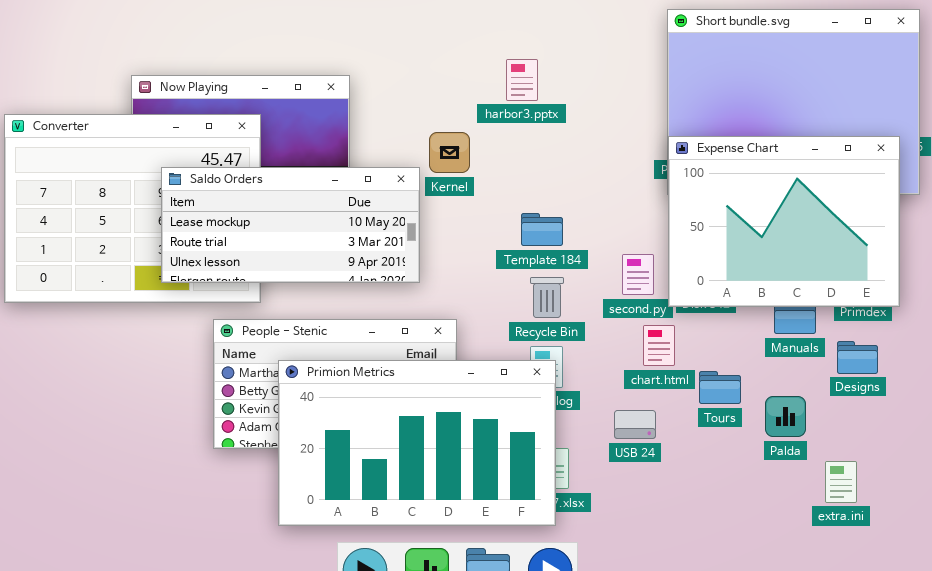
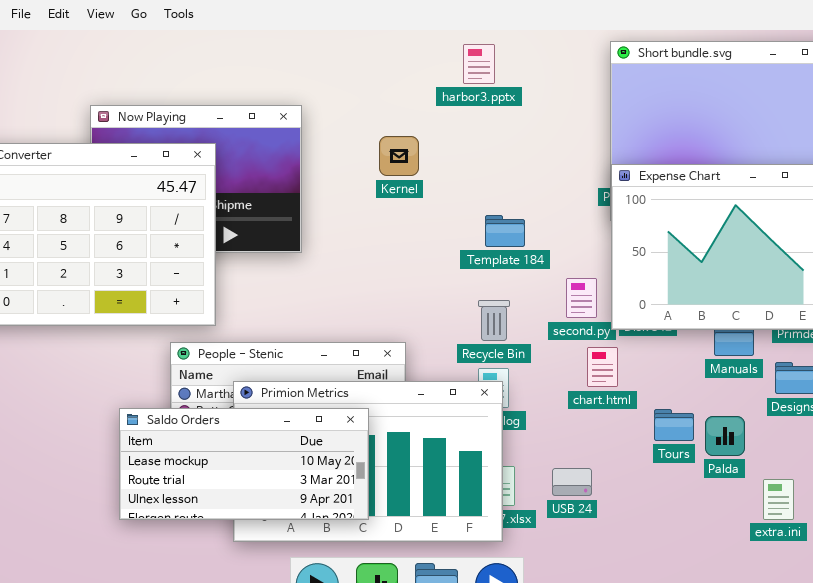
harbor3.pptx: [506,59,538,101] -> [463,44,495,84], moved
Kernel: [429,132,470,173] -> [379,136,419,176], moved
Saldo Orders: [161,167,420,283] -> [119,408,369,520], moved
Template 184: [521,213,563,246] -> [485,215,525,247], moved
Tours: [699,371,741,404] -> [654,409,694,441], moved
USB 24: [614,410,656,439] -> [552,468,592,496], moved

